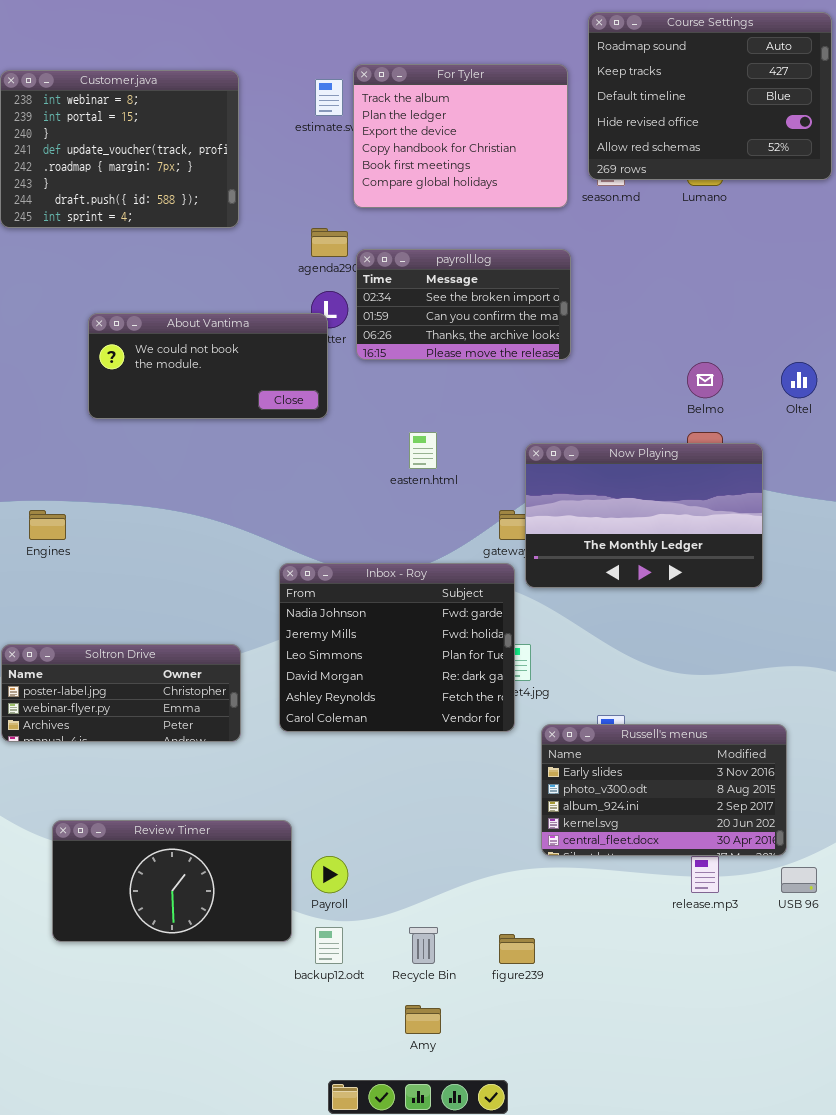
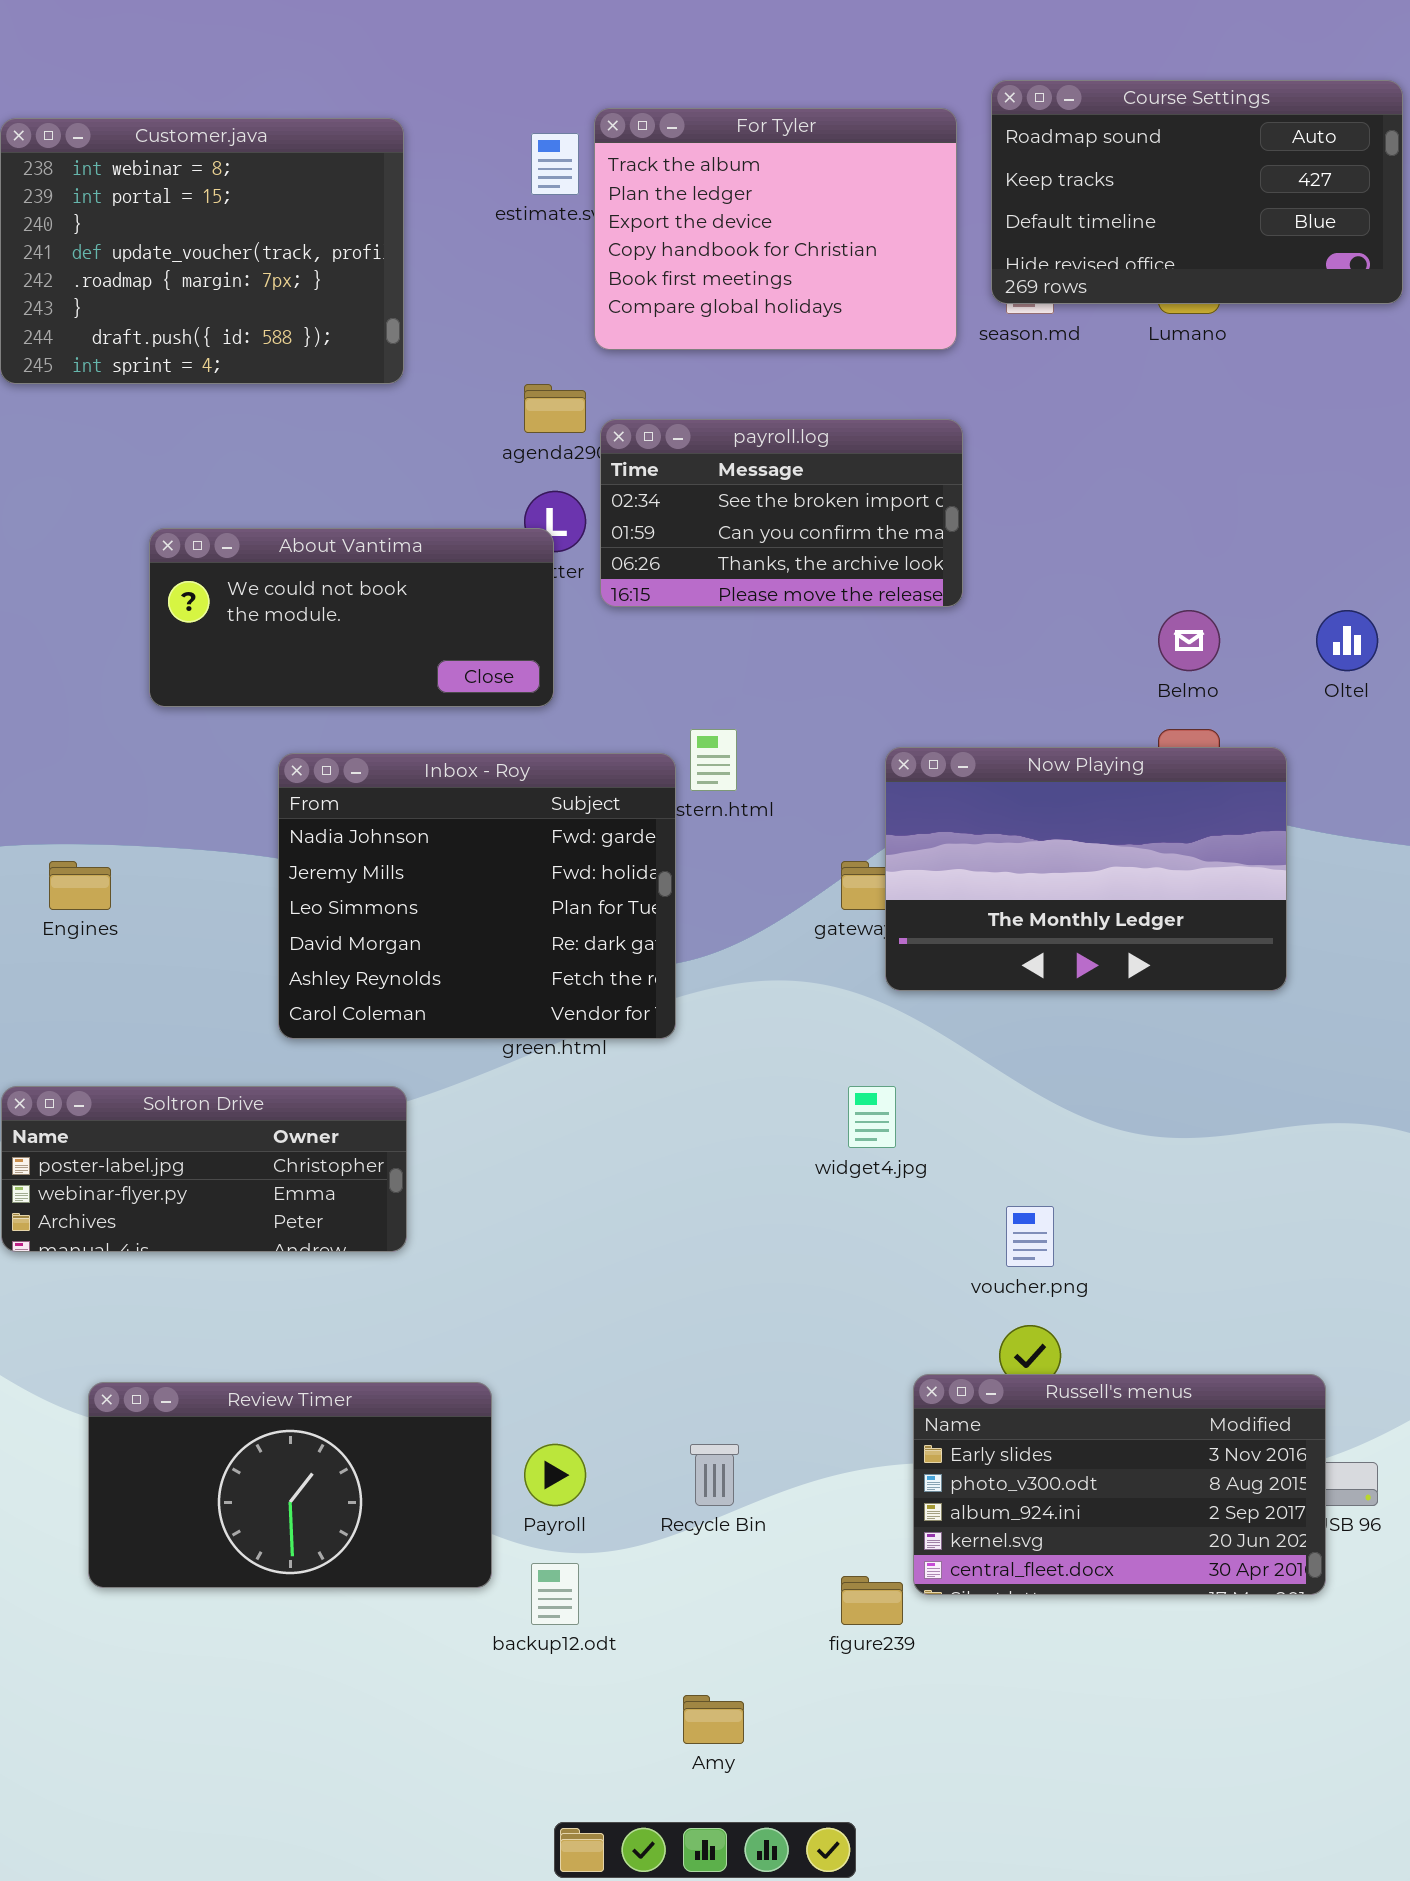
Course Settings: [588,12,832,180] -> [991,80,1403,304], resized
Inbox - Roy: [279,563,515,732] -> [278,753,676,1039], moved
Russell's menus: [541,724,787,856] -> [913,1374,1326,1595], moved
Recycle Bin: [409,927,438,964] -> [690,1444,739,1506], moved

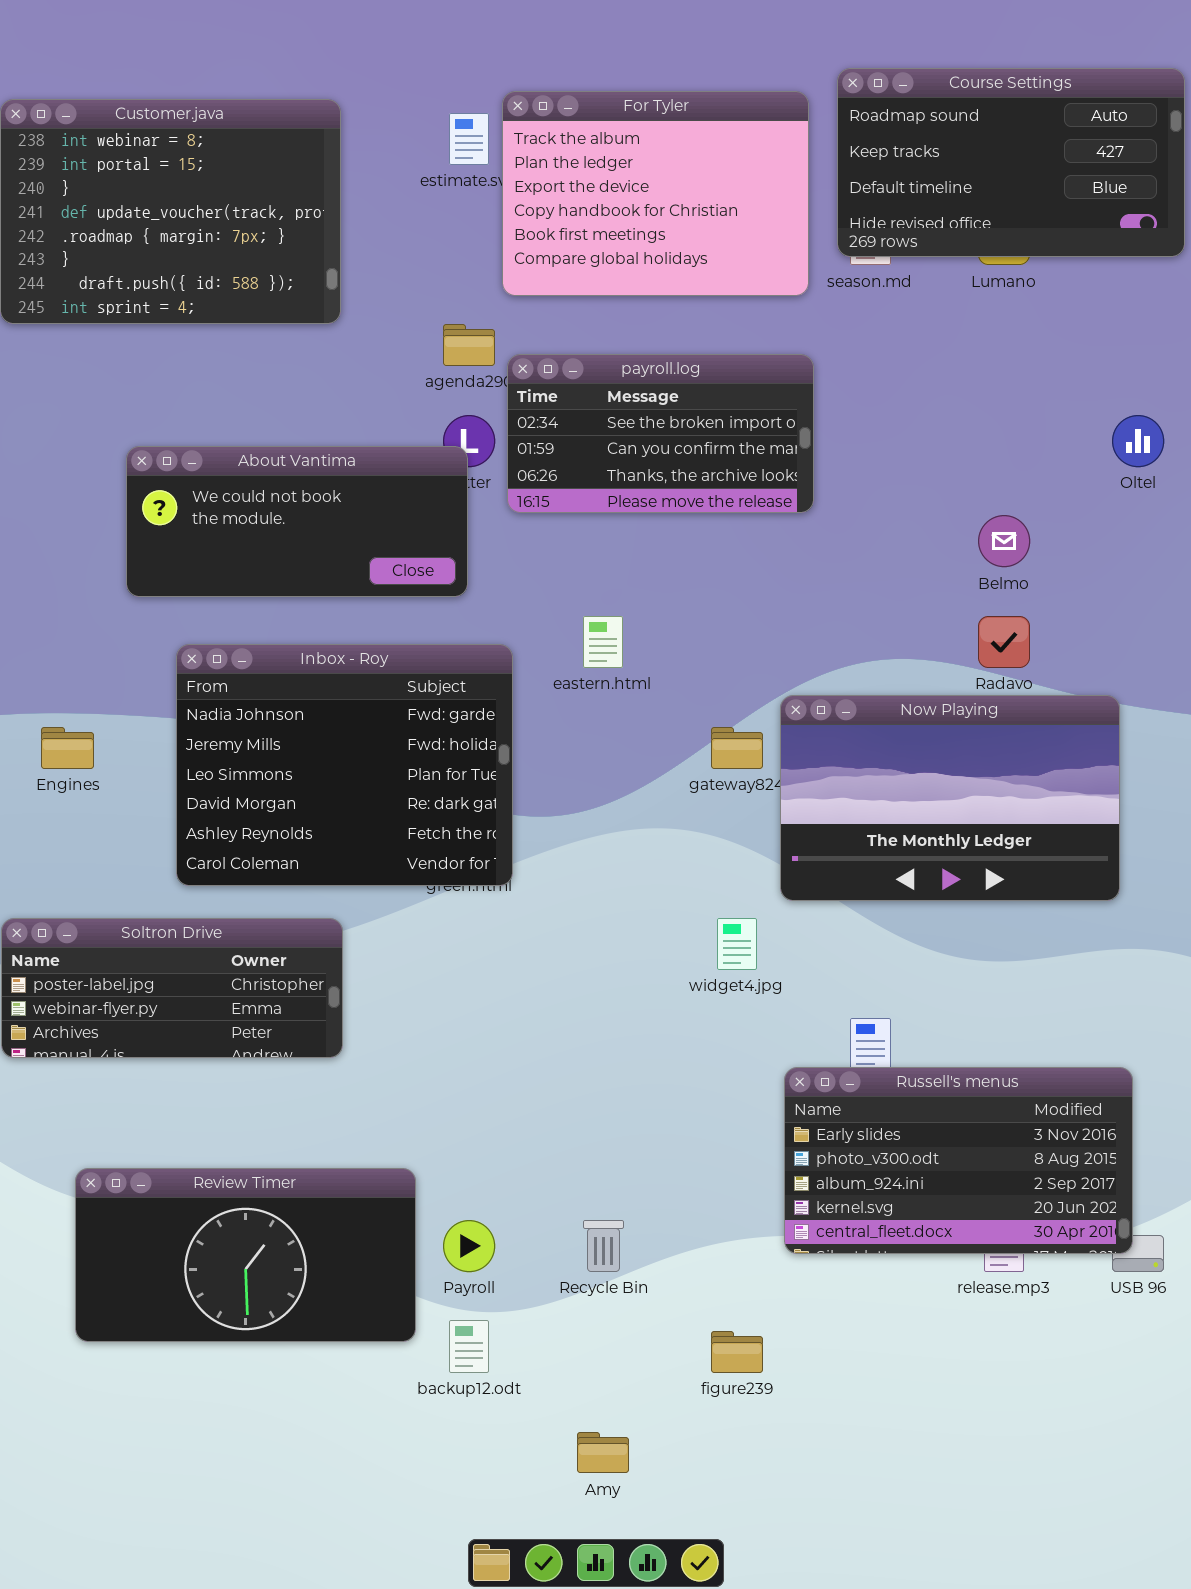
Oltel: [1316,610,1378,671] -> [1112,415,1164,467], moved
Now Playing: [885,747,1287,991] -> [780,695,1120,901], moved
Inbox - Roy: [278,753,676,1039] -> [176,644,513,886], moved
Russell's menus: [913,1374,1326,1595] -> [784,1067,1133,1254], moved

